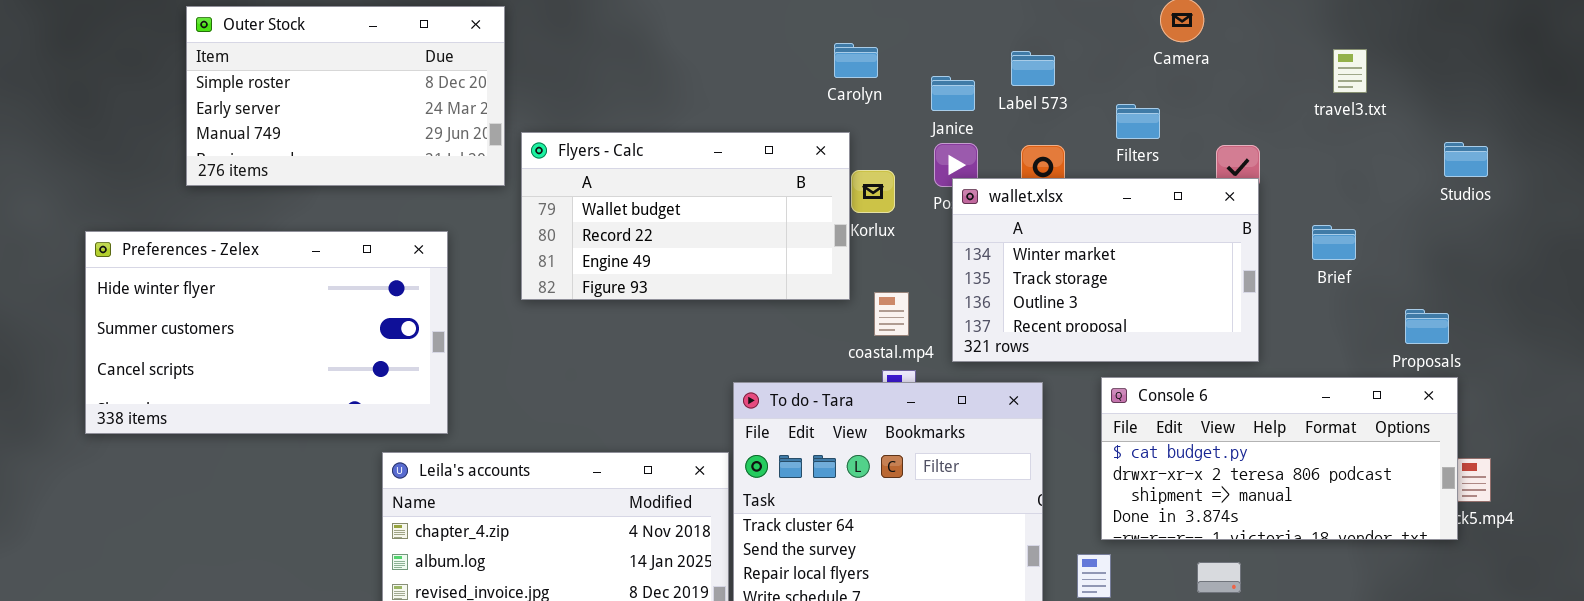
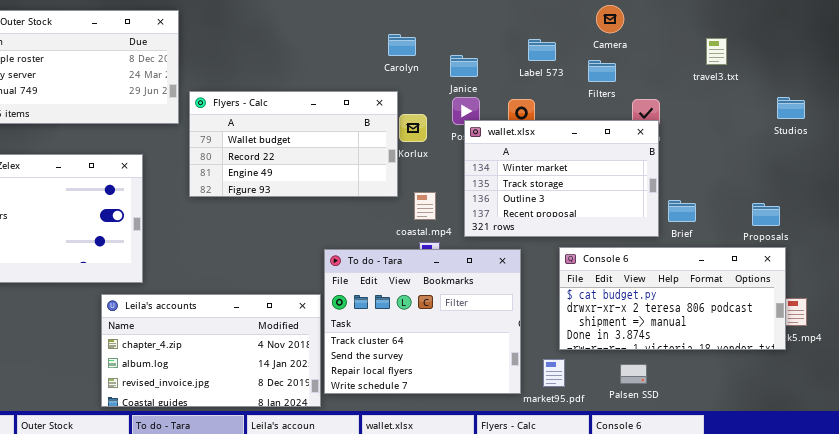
Label 573: [1011,51,1055,86] -> [528,39,556,61], moved
Filters: [1116,104,1160,139] -> [588,60,616,82], moved
Brief: [1312,225,1356,260] -> [668,200,696,222], moved

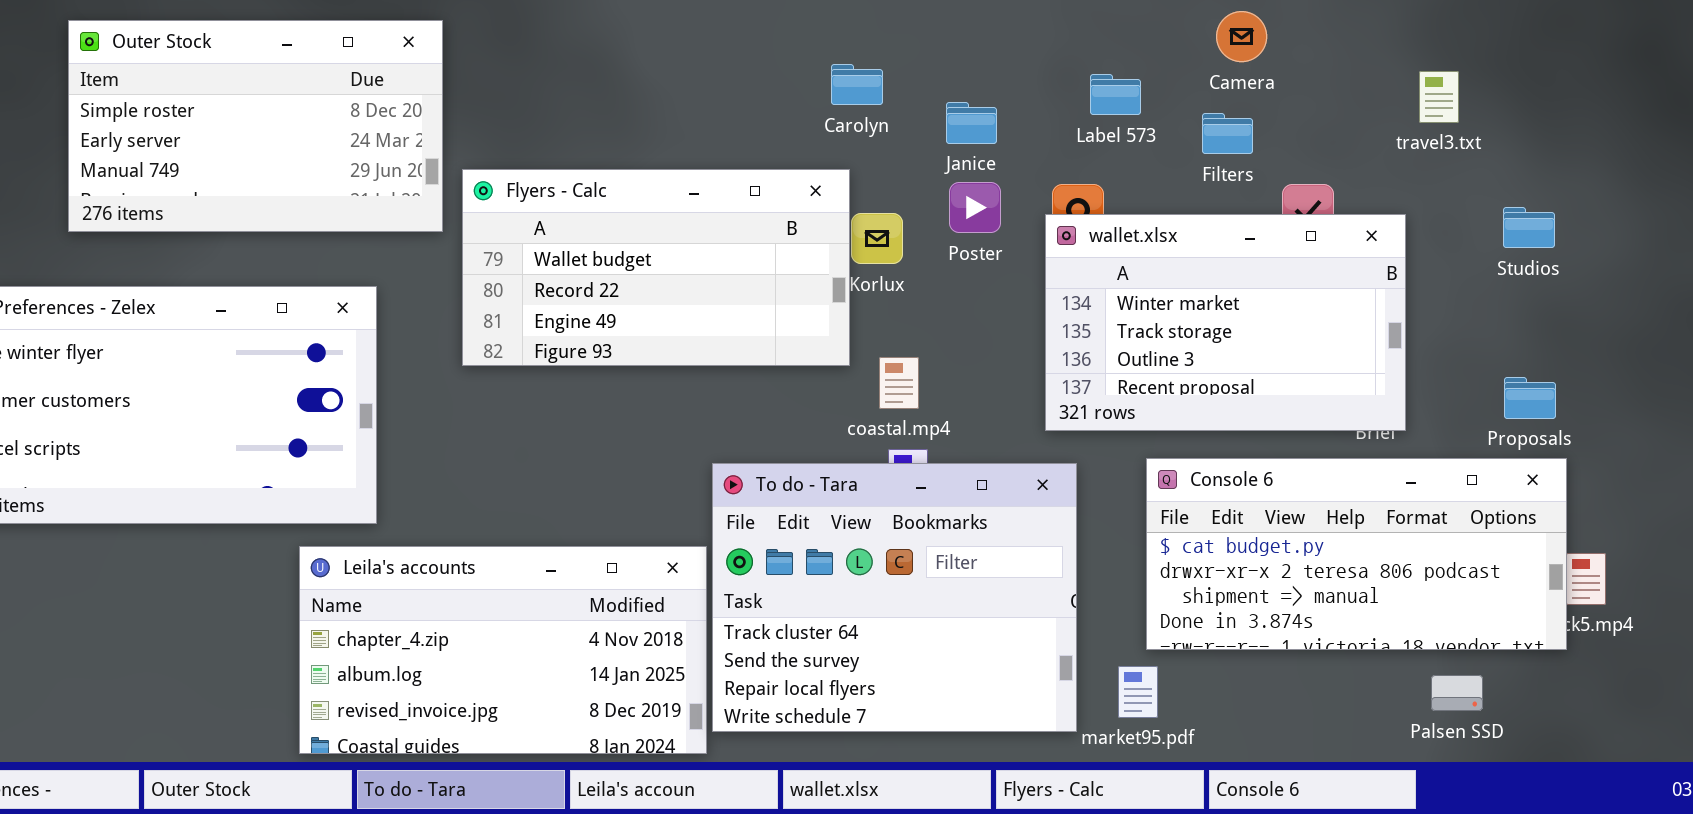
Studios: [777,97,805,119] -> [1503,207,1555,248], moved
wallet.xlsx: [464,120,659,237] -> [1045,214,1406,431], moved
Palsen SSD: [620,364,647,384] -> [1431,675,1483,711], moved

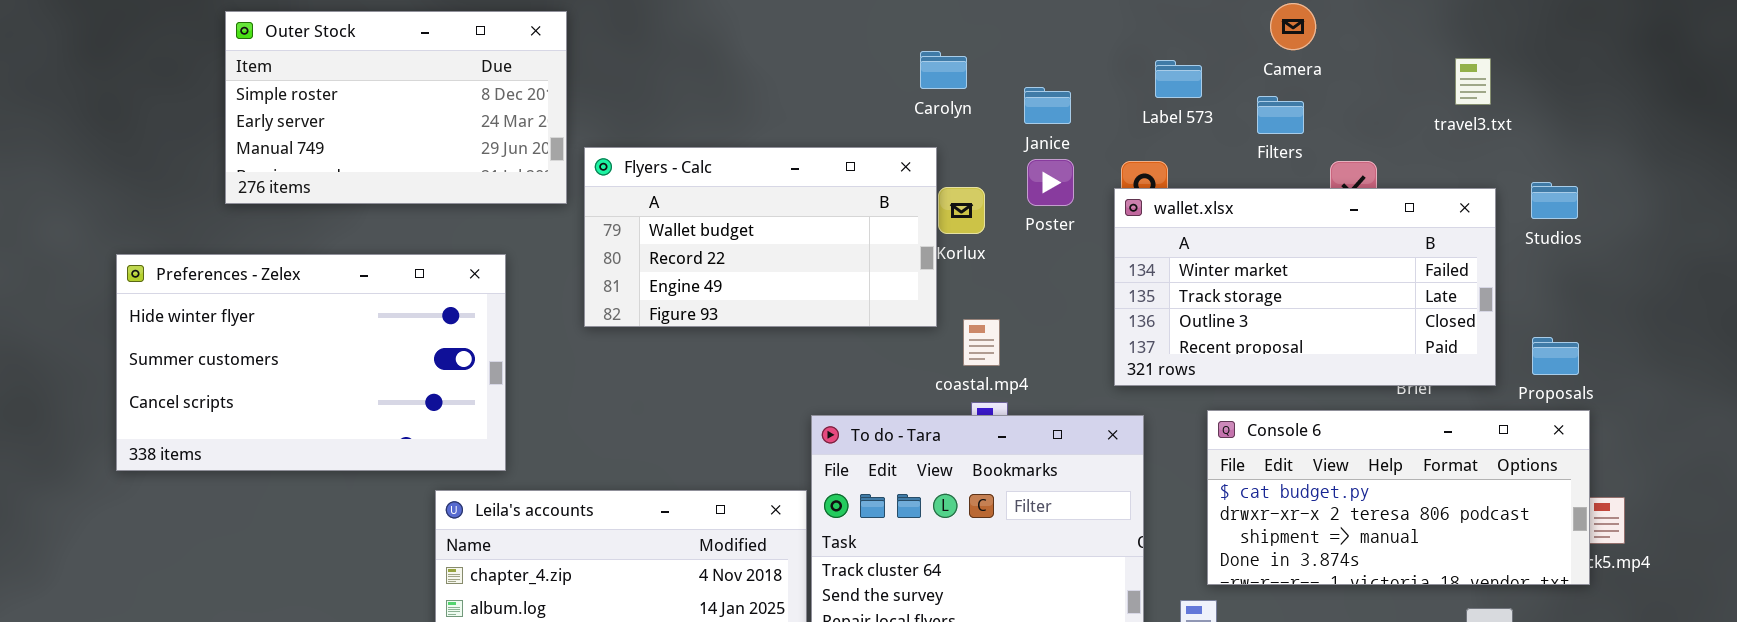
wallet.xlsx: [1045,214,1406,431] -> [1114,188,1496,386], resized

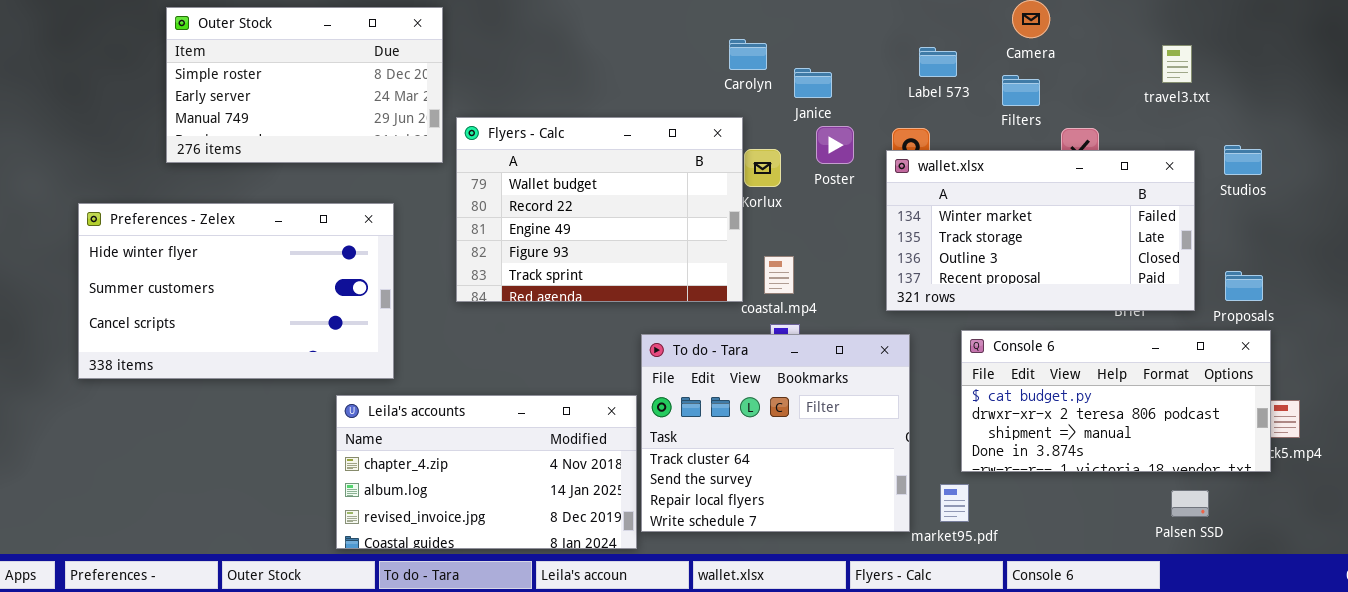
Janice: [1024,87,1071,124] -> [794,68,832,98], moved
Flyers - Calc: [584,147,937,327] -> [456,117,743,302], resized

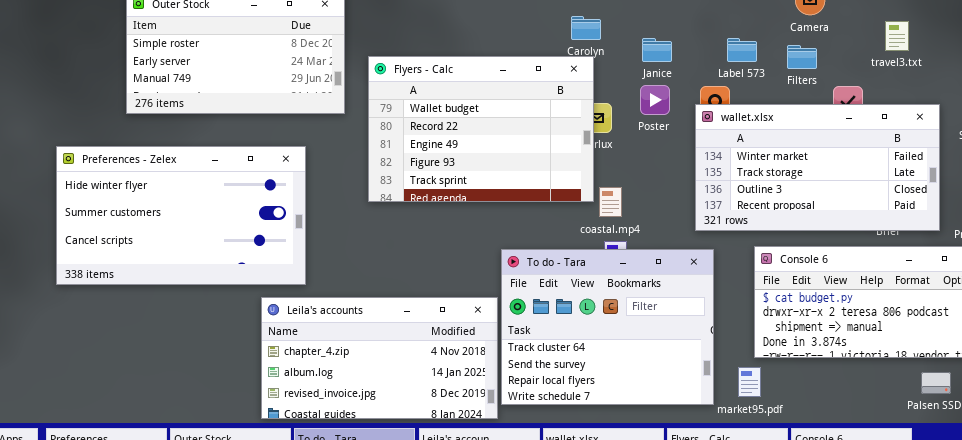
travel3.txt: [1162,45,1192,83] -> [885,21,909,51], moved
Label 573: [919,47,957,77] -> [727,38,757,62], moved
Janice: [794,68,832,98] -> [642,38,672,62], moved
Flyers - Calc: [456,117,743,302] -> [368,56,594,202], moved

